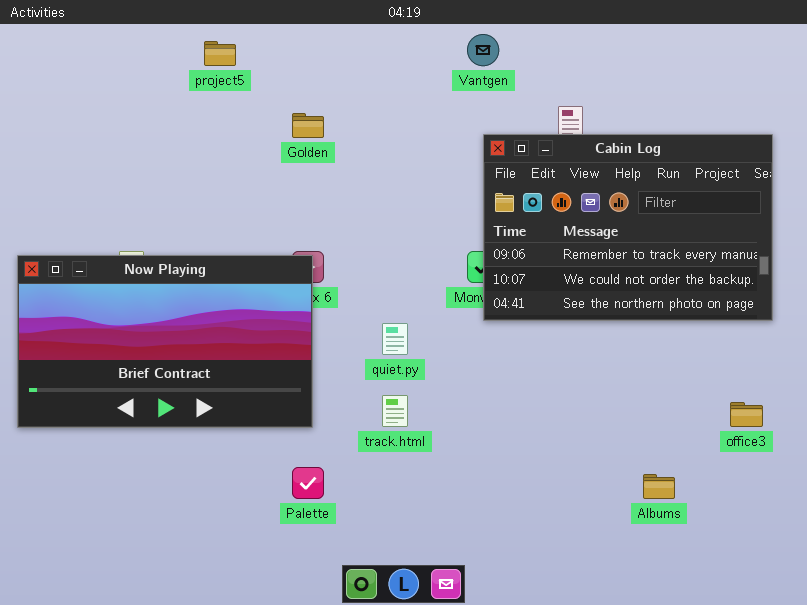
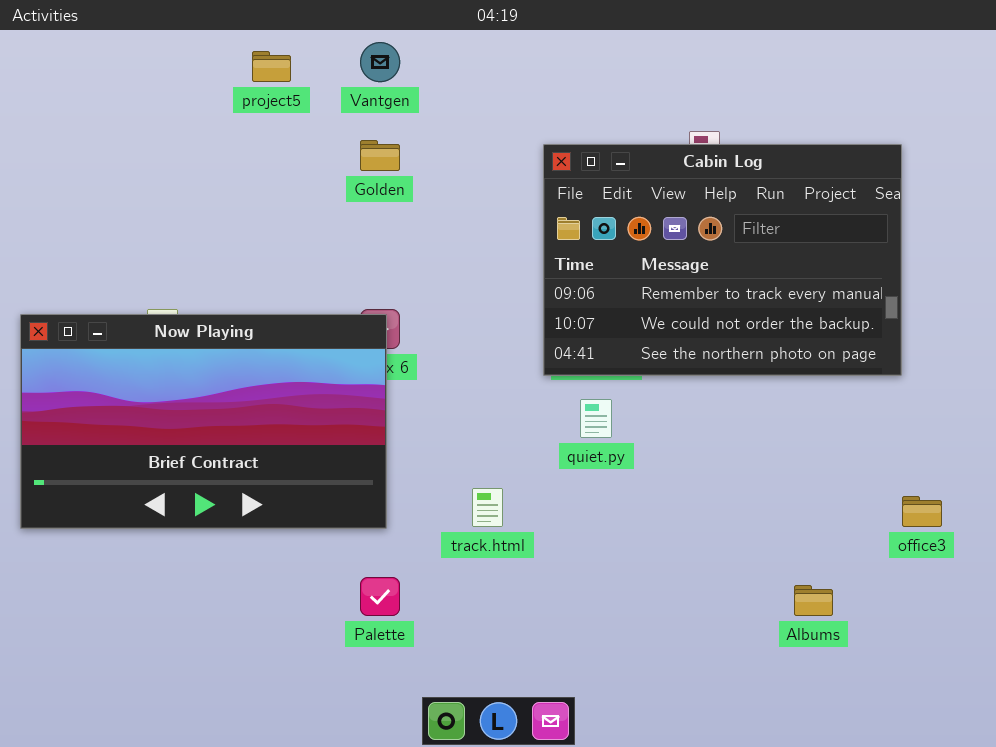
Vantgen: [467,34,499,66] -> [360,42,400,82], moved
Cabin Log: [483,134,773,321] -> [543,144,902,376], moved
quiet.py: [382,323,408,355] -> [580,399,612,438], moved

